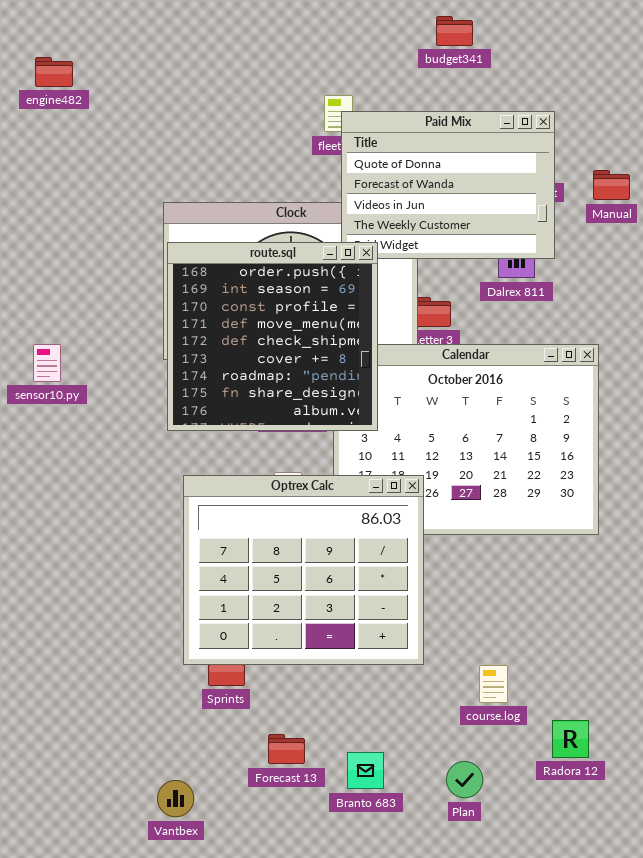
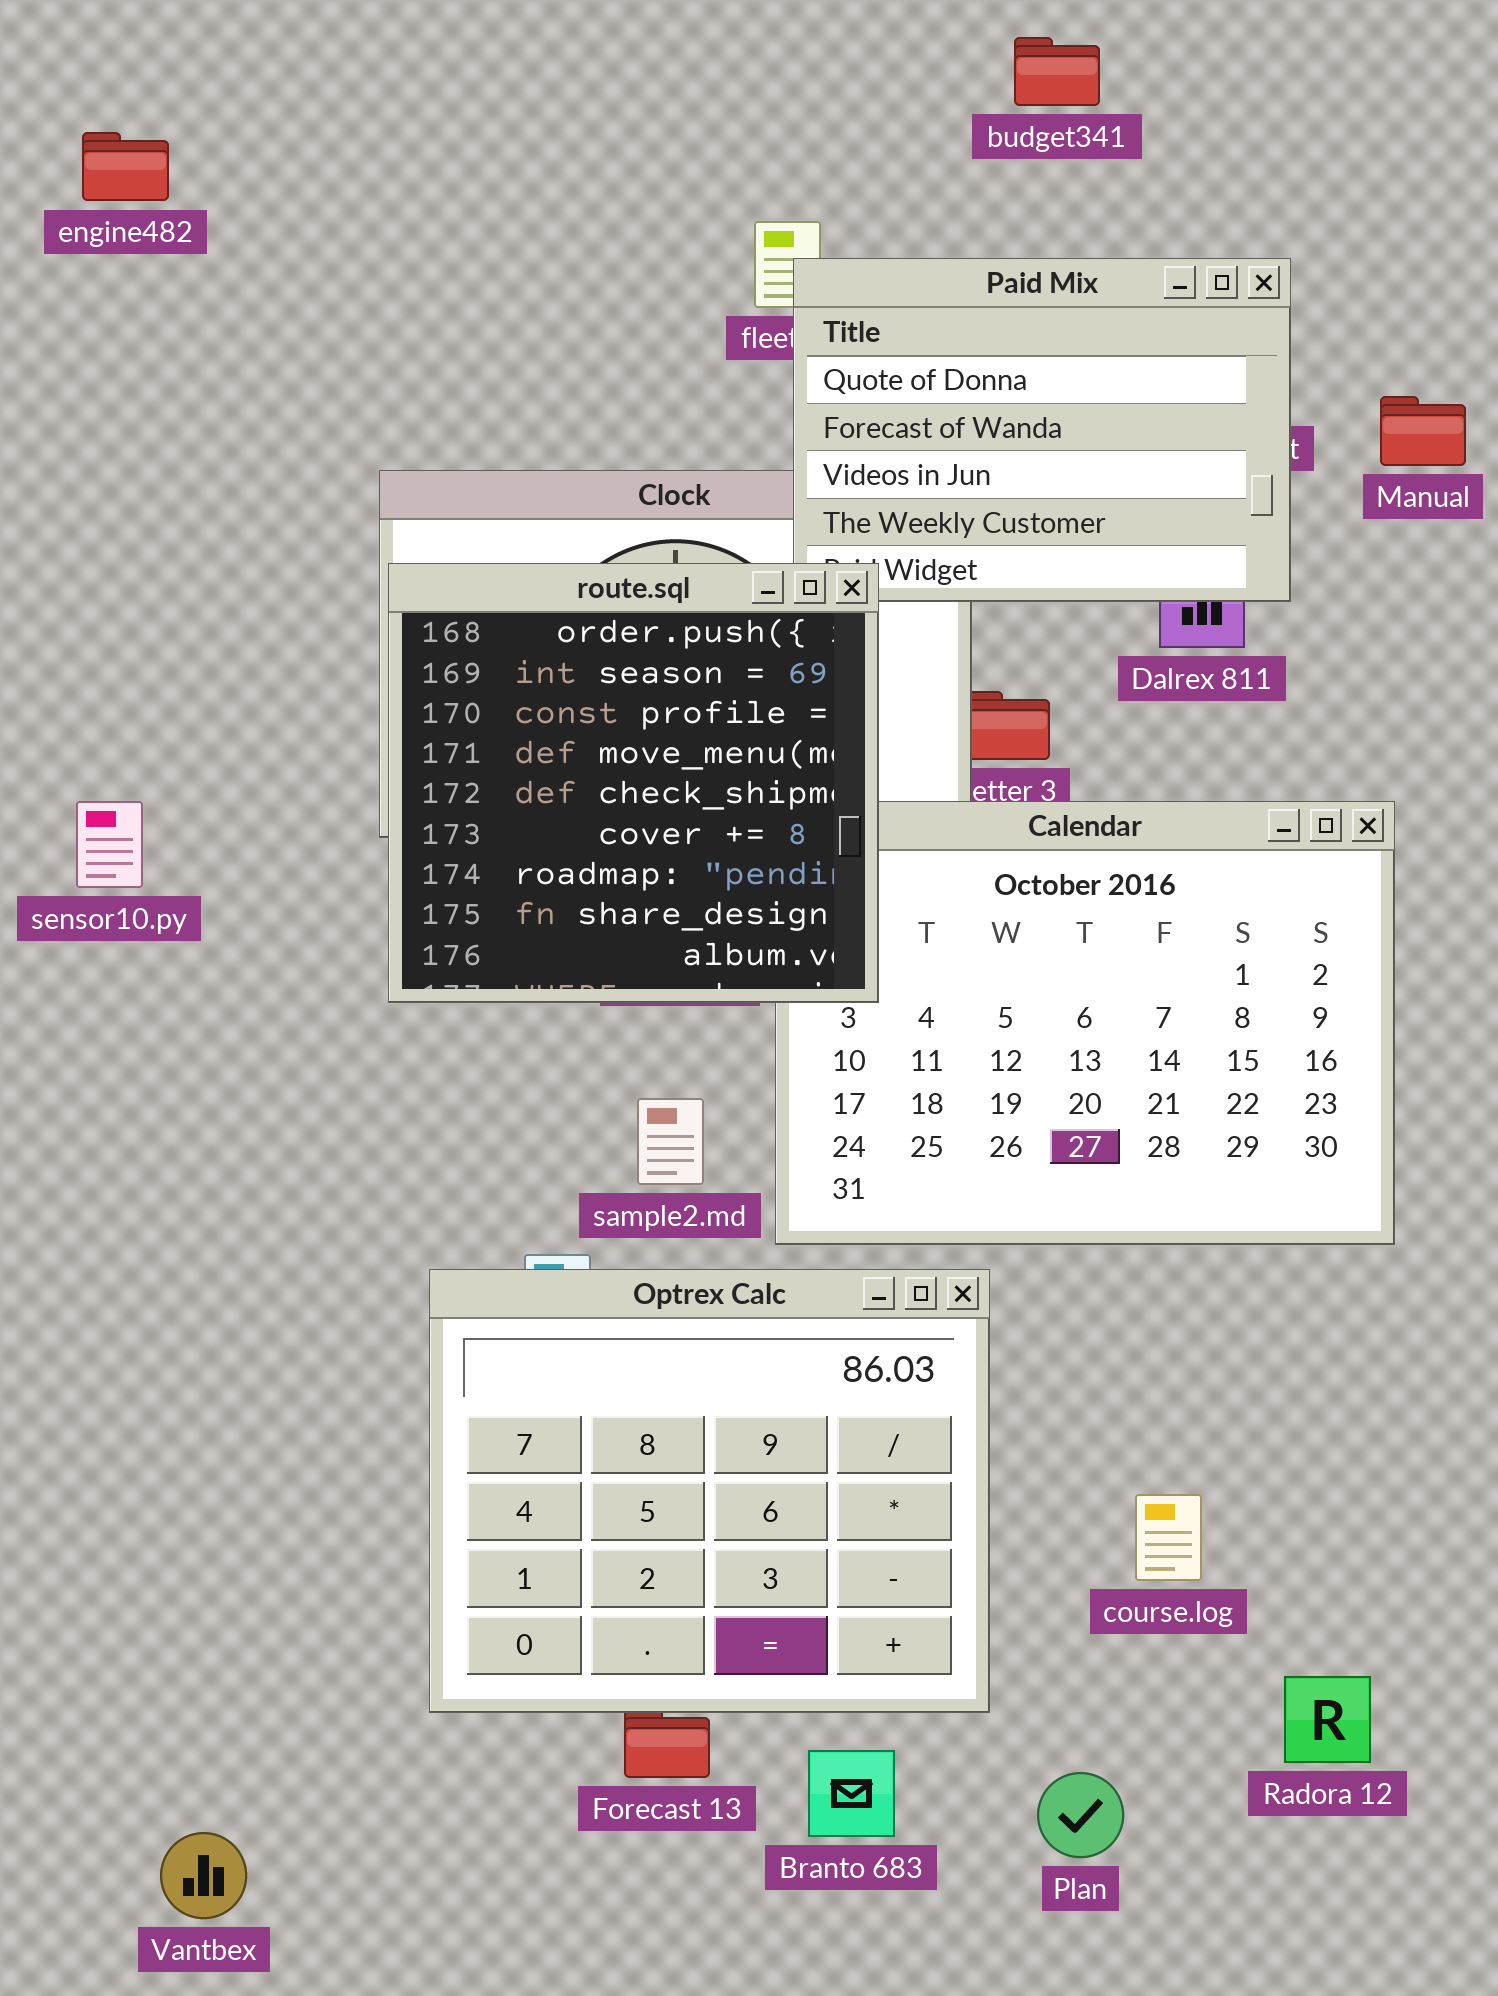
Optrex Calc: [183,475,424,665] -> [429,1269,990,1713], moved
course.log: [479,665,508,703] -> [1135,1494,1202,1581], moved
Vantbex: [157,780,194,817] -> [160,1832,247,1919], moved

